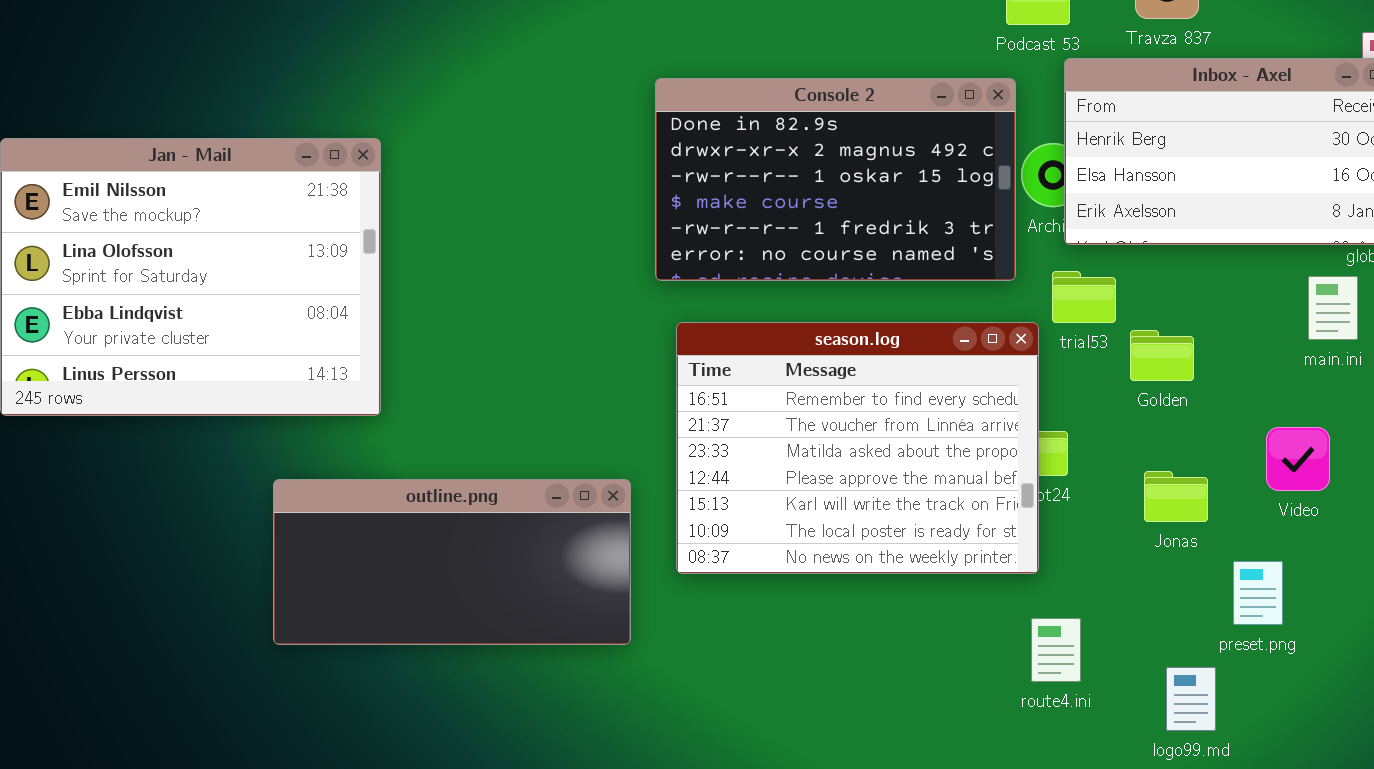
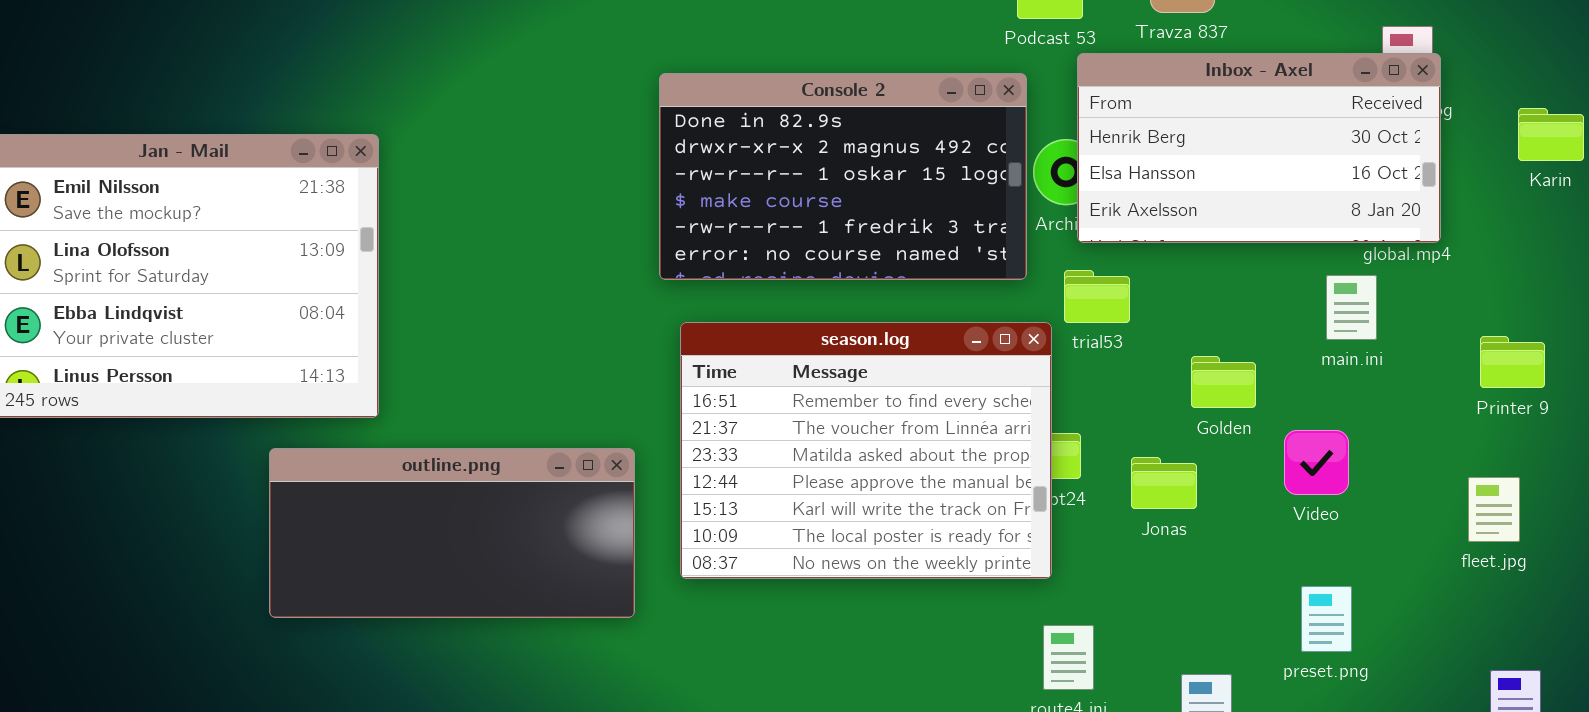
Golden: [1130,330,1194,381] -> [1191,356,1256,408], moved
Jonas: [1144,471,1208,522] -> [1131,457,1197,509], moved
outline.png: [273,479,631,645] -> [269,448,635,618], moved
preset.png: [1233,561,1283,625] -> [1301,586,1352,652], moved

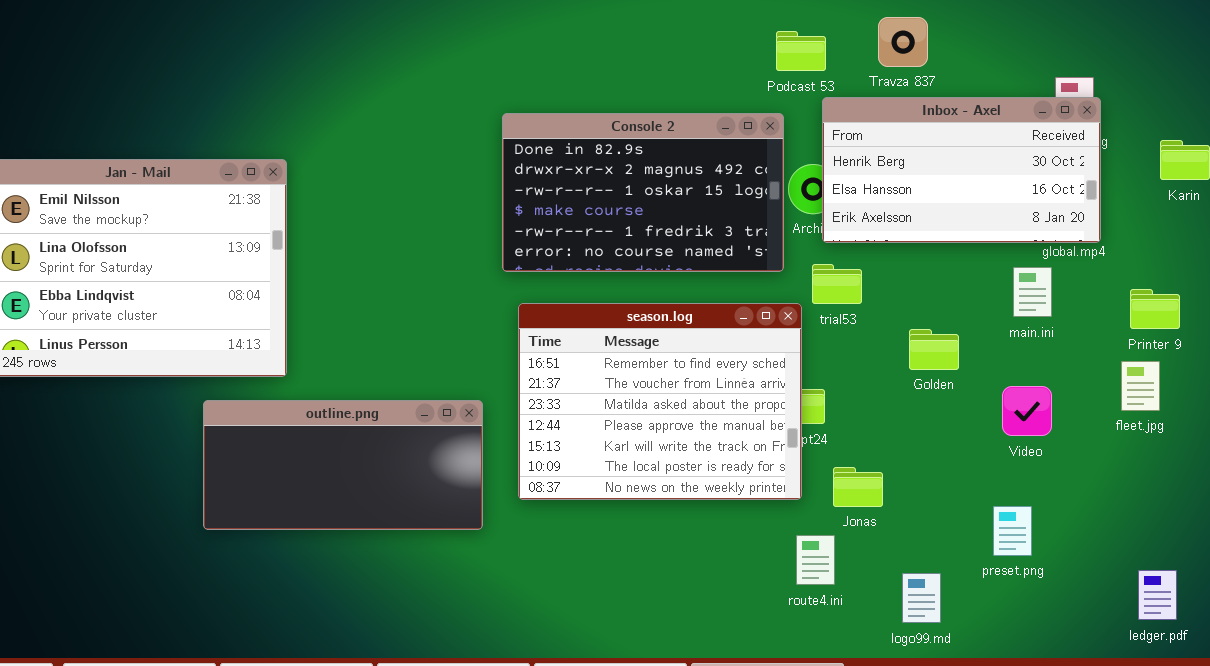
Printer 9: [1480,336,1545,388] -> [1130,289,1180,329], moved
Video: [1284,430,1349,495] -> [1002,386,1052,436], moved
Jonas: [1131,457,1197,509] -> [833,467,883,507], moved
fleet.jpg: [1468,477,1520,542] -> [1121,361,1160,411], moved

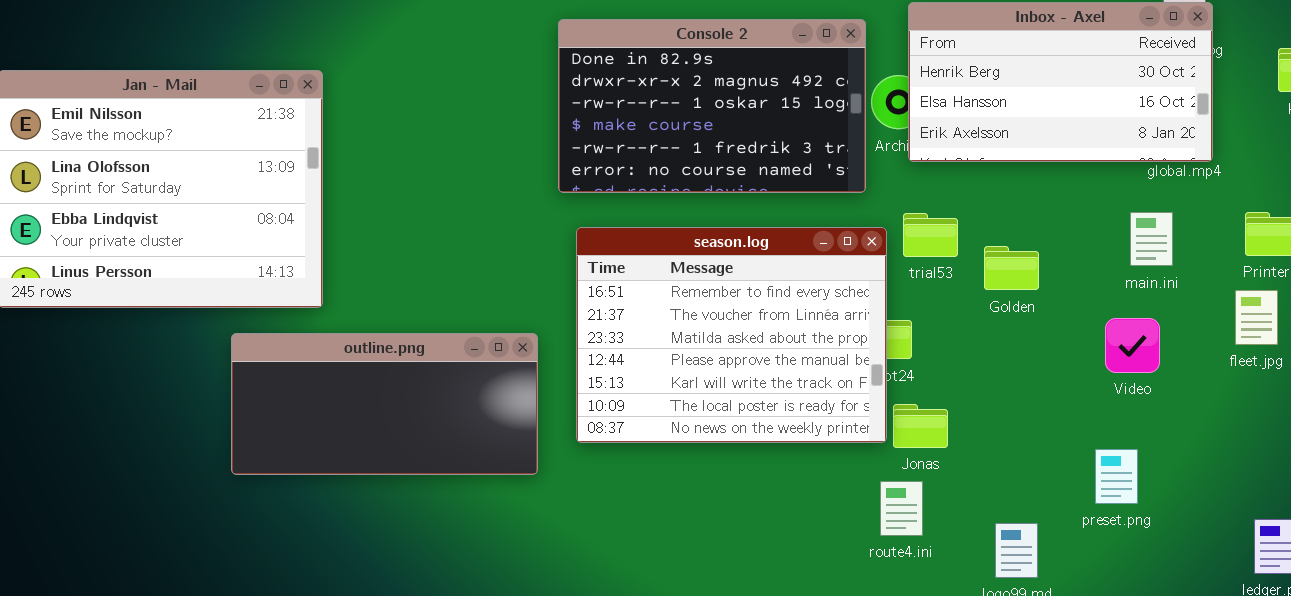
trial53: [812,264,862,304] -> [903,213,958,257], moved
main.ini: [1013,267,1052,317] -> [1130,212,1173,266], moved
Golden: [909,329,959,370] -> [984,246,1039,290], moved
Jonas: [833,467,883,507] -> [893,404,948,448], moved

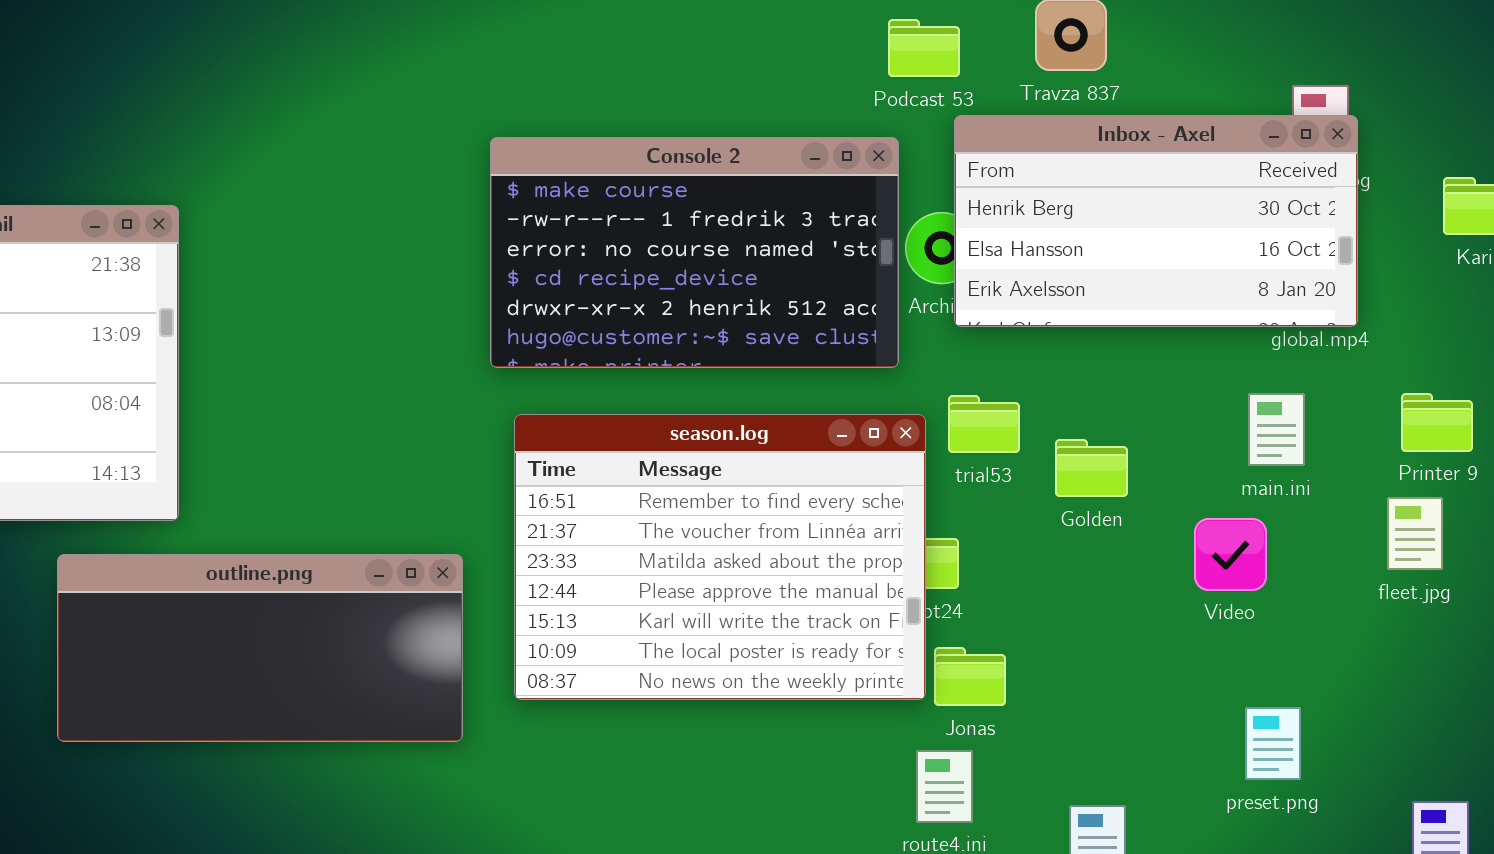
Console 2: [558,19,866,193] -> [490,137,899,368], scrolled down 3 rows
Video: [1105,318,1160,373] -> [1194,518,1267,591], moved
preset.png: [1095,449,1138,504] -> [1245,707,1301,780], moved

